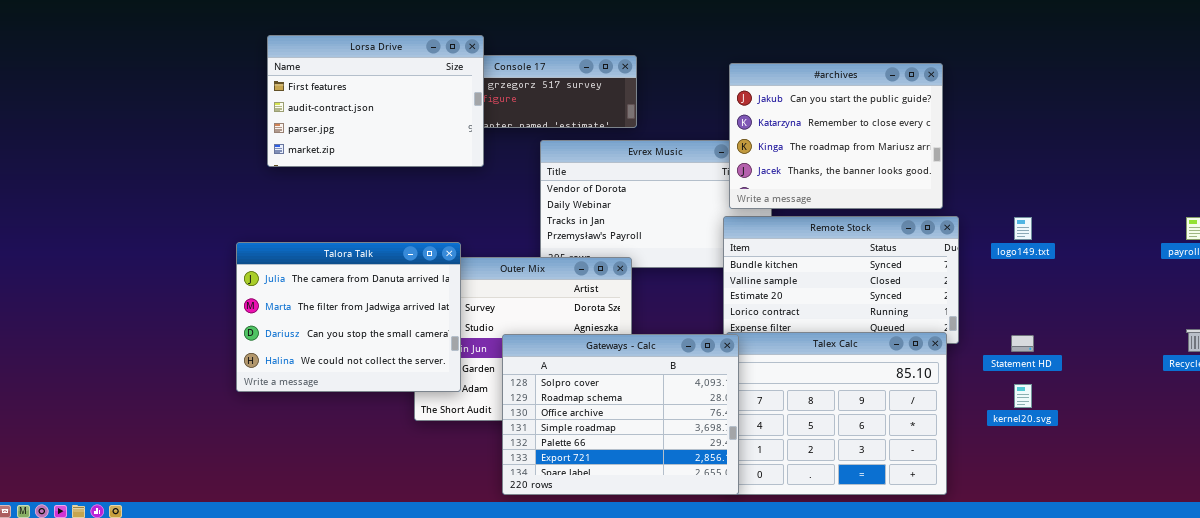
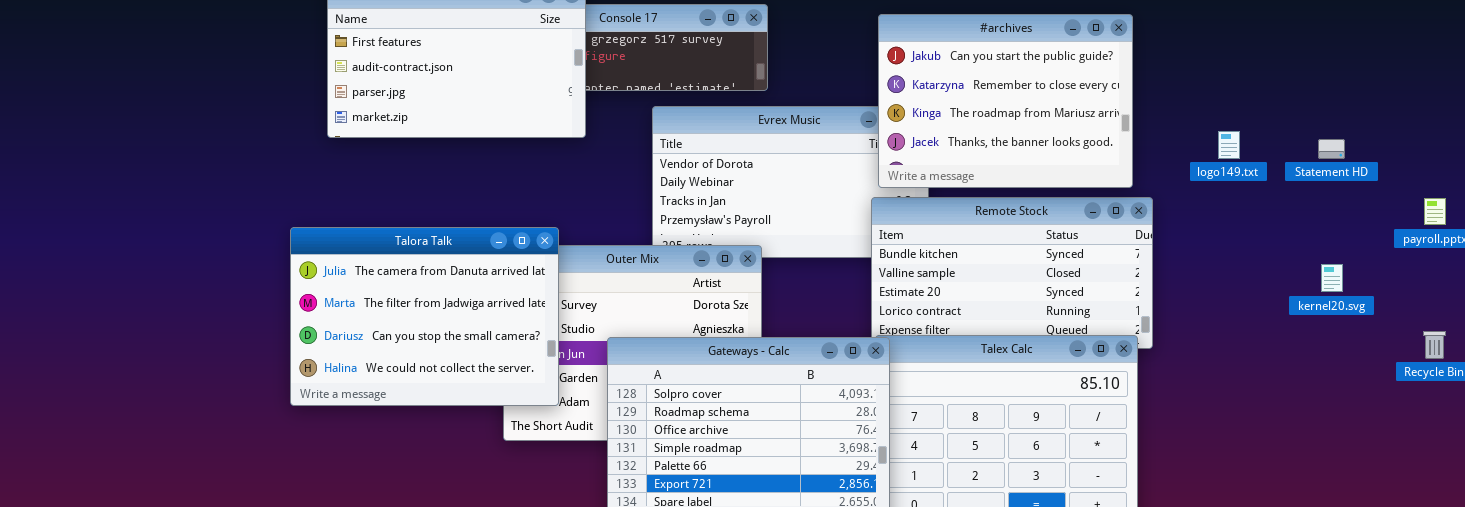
logo149.txt: [1014,217,1032,240] -> [1218,131,1240,159], moved
Statement HD: [1011,335,1034,352] -> [1318,139,1345,159], moved
kernel20.svg: [1014,384,1032,408] -> [1321,264,1343,292], moved

